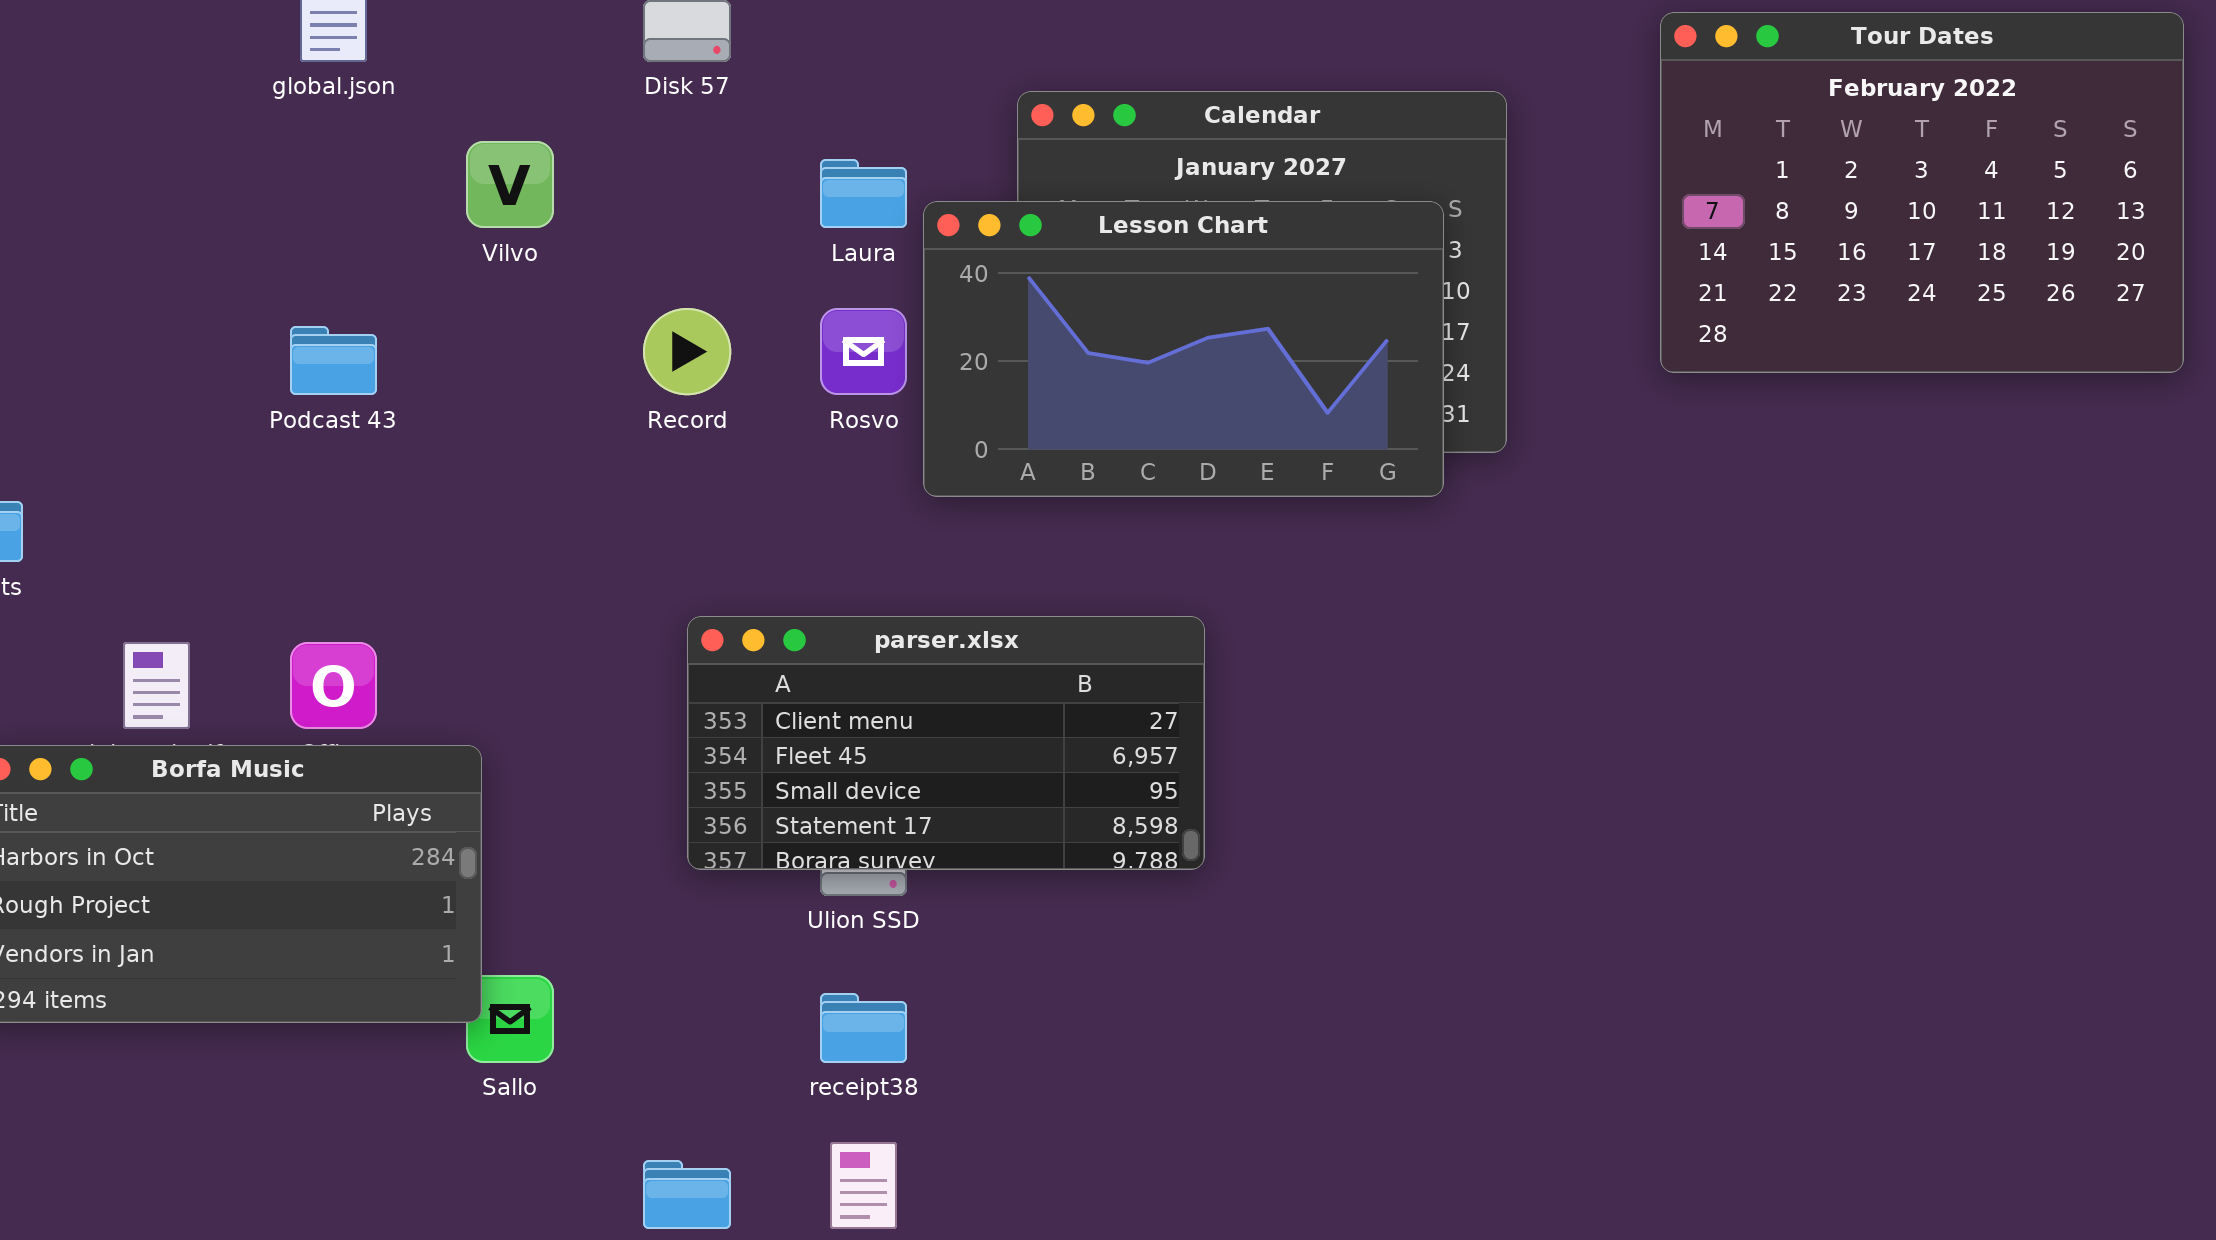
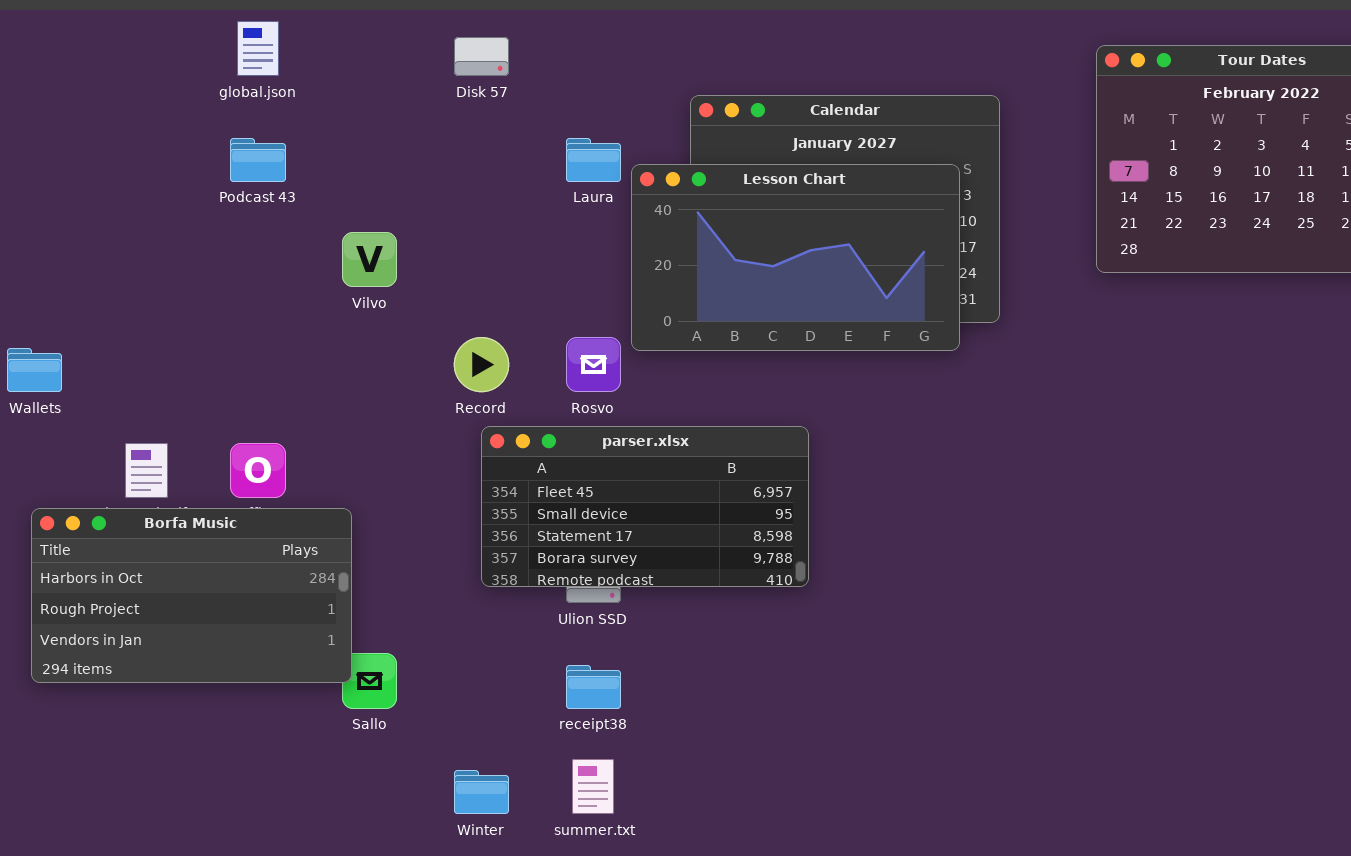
Vilvo: [466,141,554,228] -> [342,232,397,287], moved
Record: [643,308,731,395] -> [454,337,509,392], moved
Rosvo: [820,308,907,395] -> [566,337,621,392], moved
Podcast 43: [290,326,377,395] -> [230,138,286,182], moved
parser.xlsx: [687,616,1205,870] -> [481,426,809,587], scrolled down 1 row

